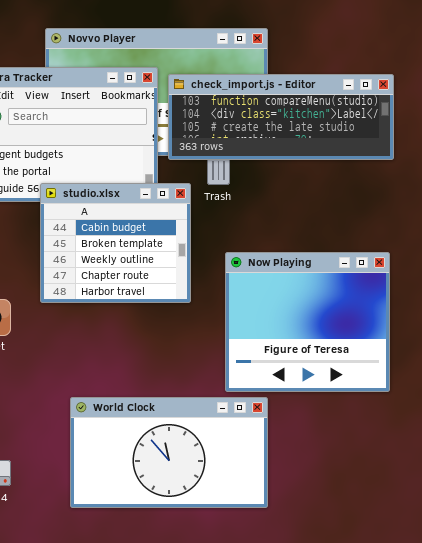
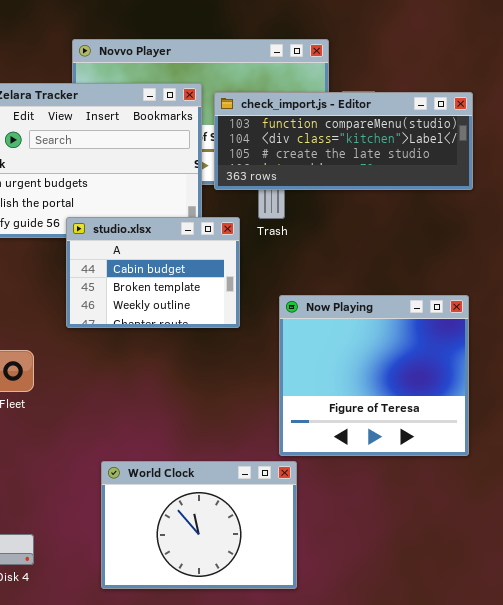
studio.xlsx: [40,183,191,303] -> [66,217,240,328], resized
World Clock: [70,397,268,508] -> [101,461,297,589], resized

